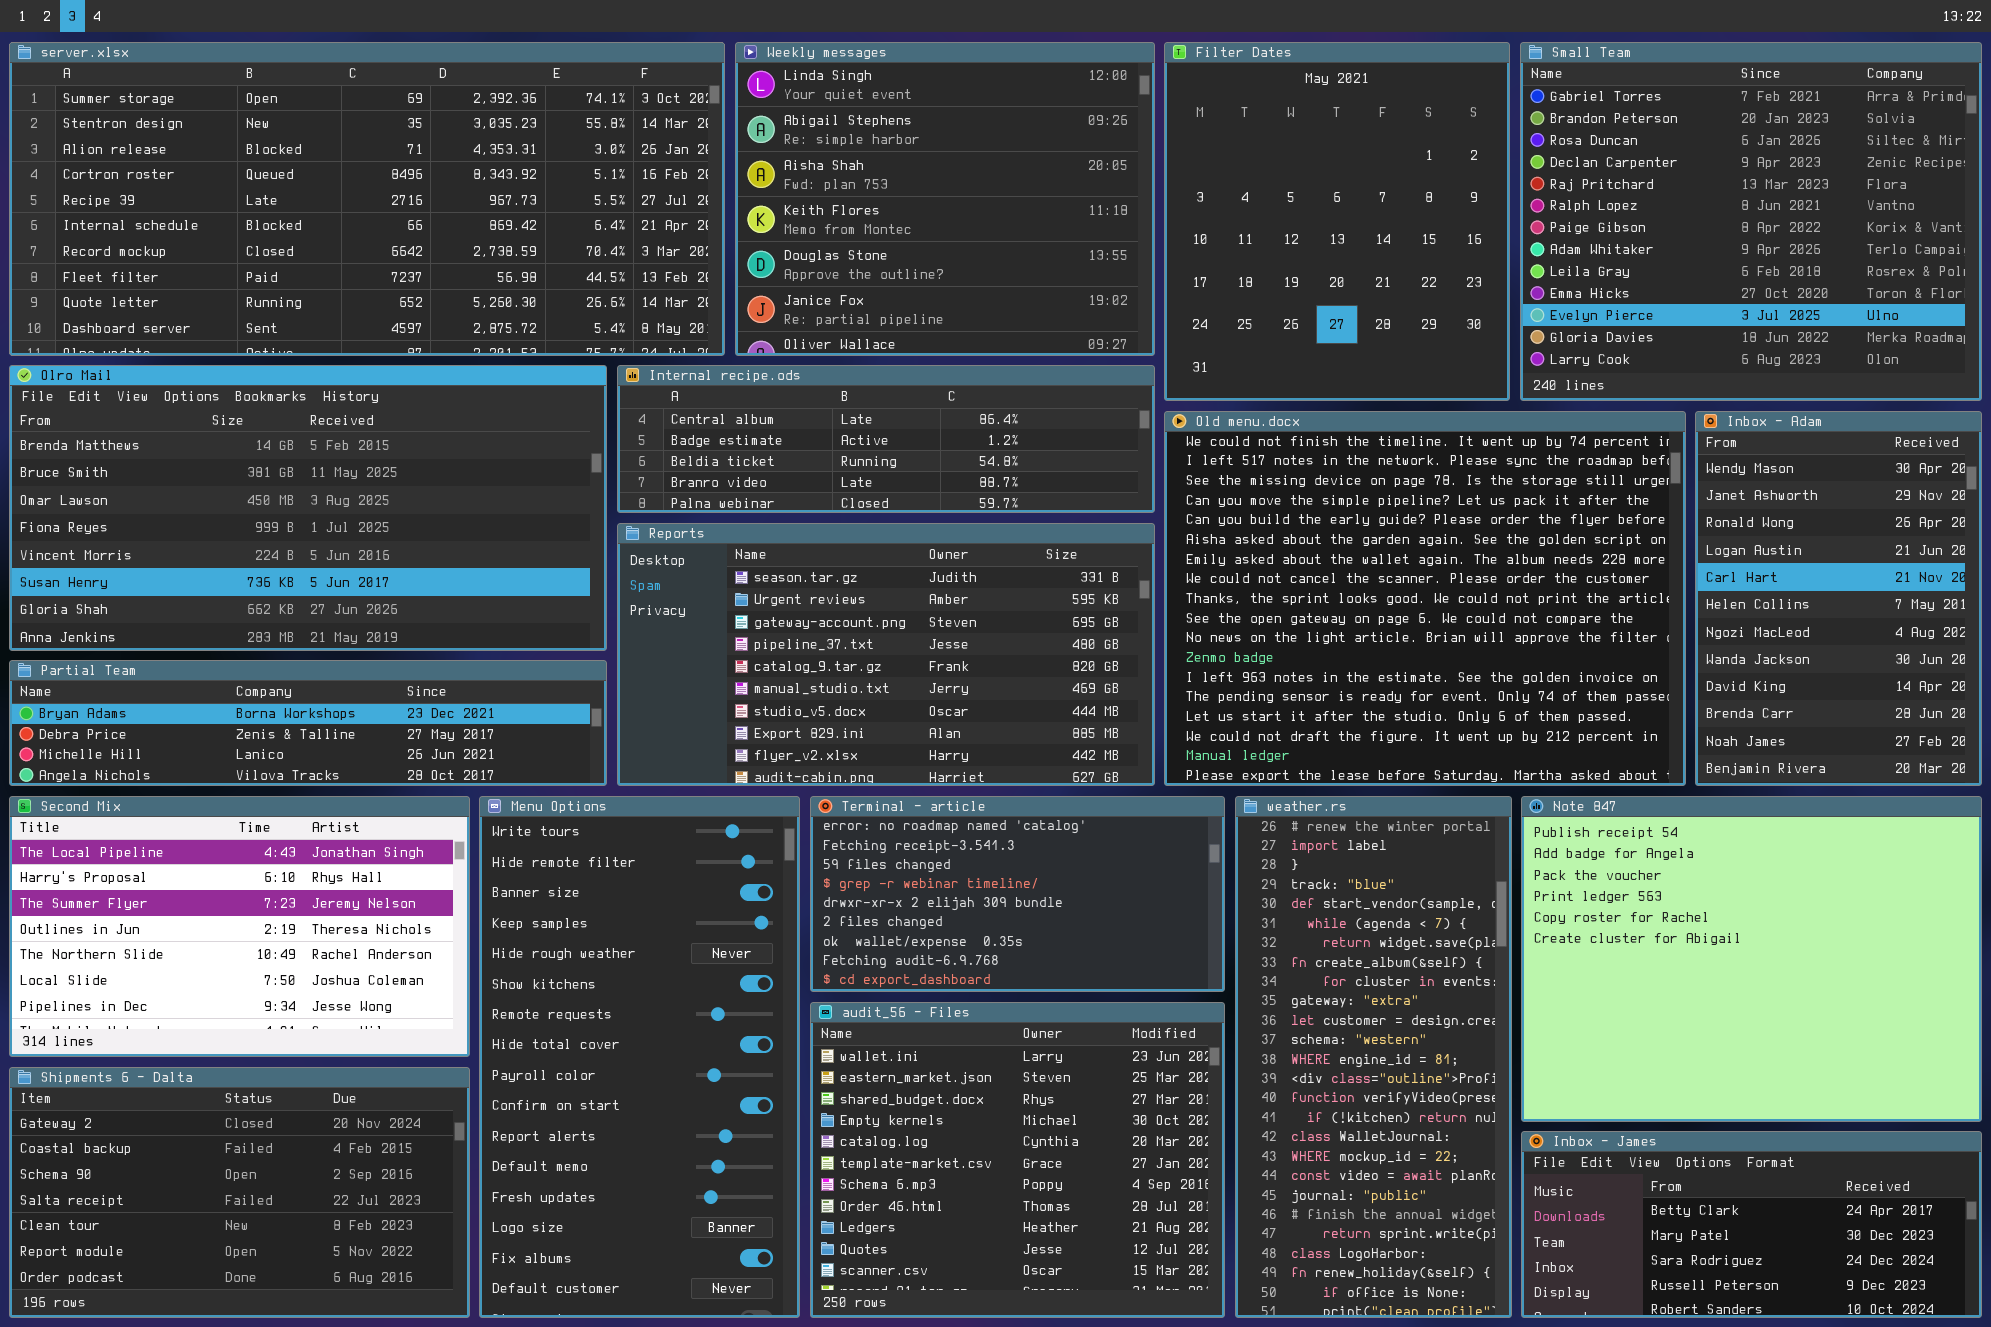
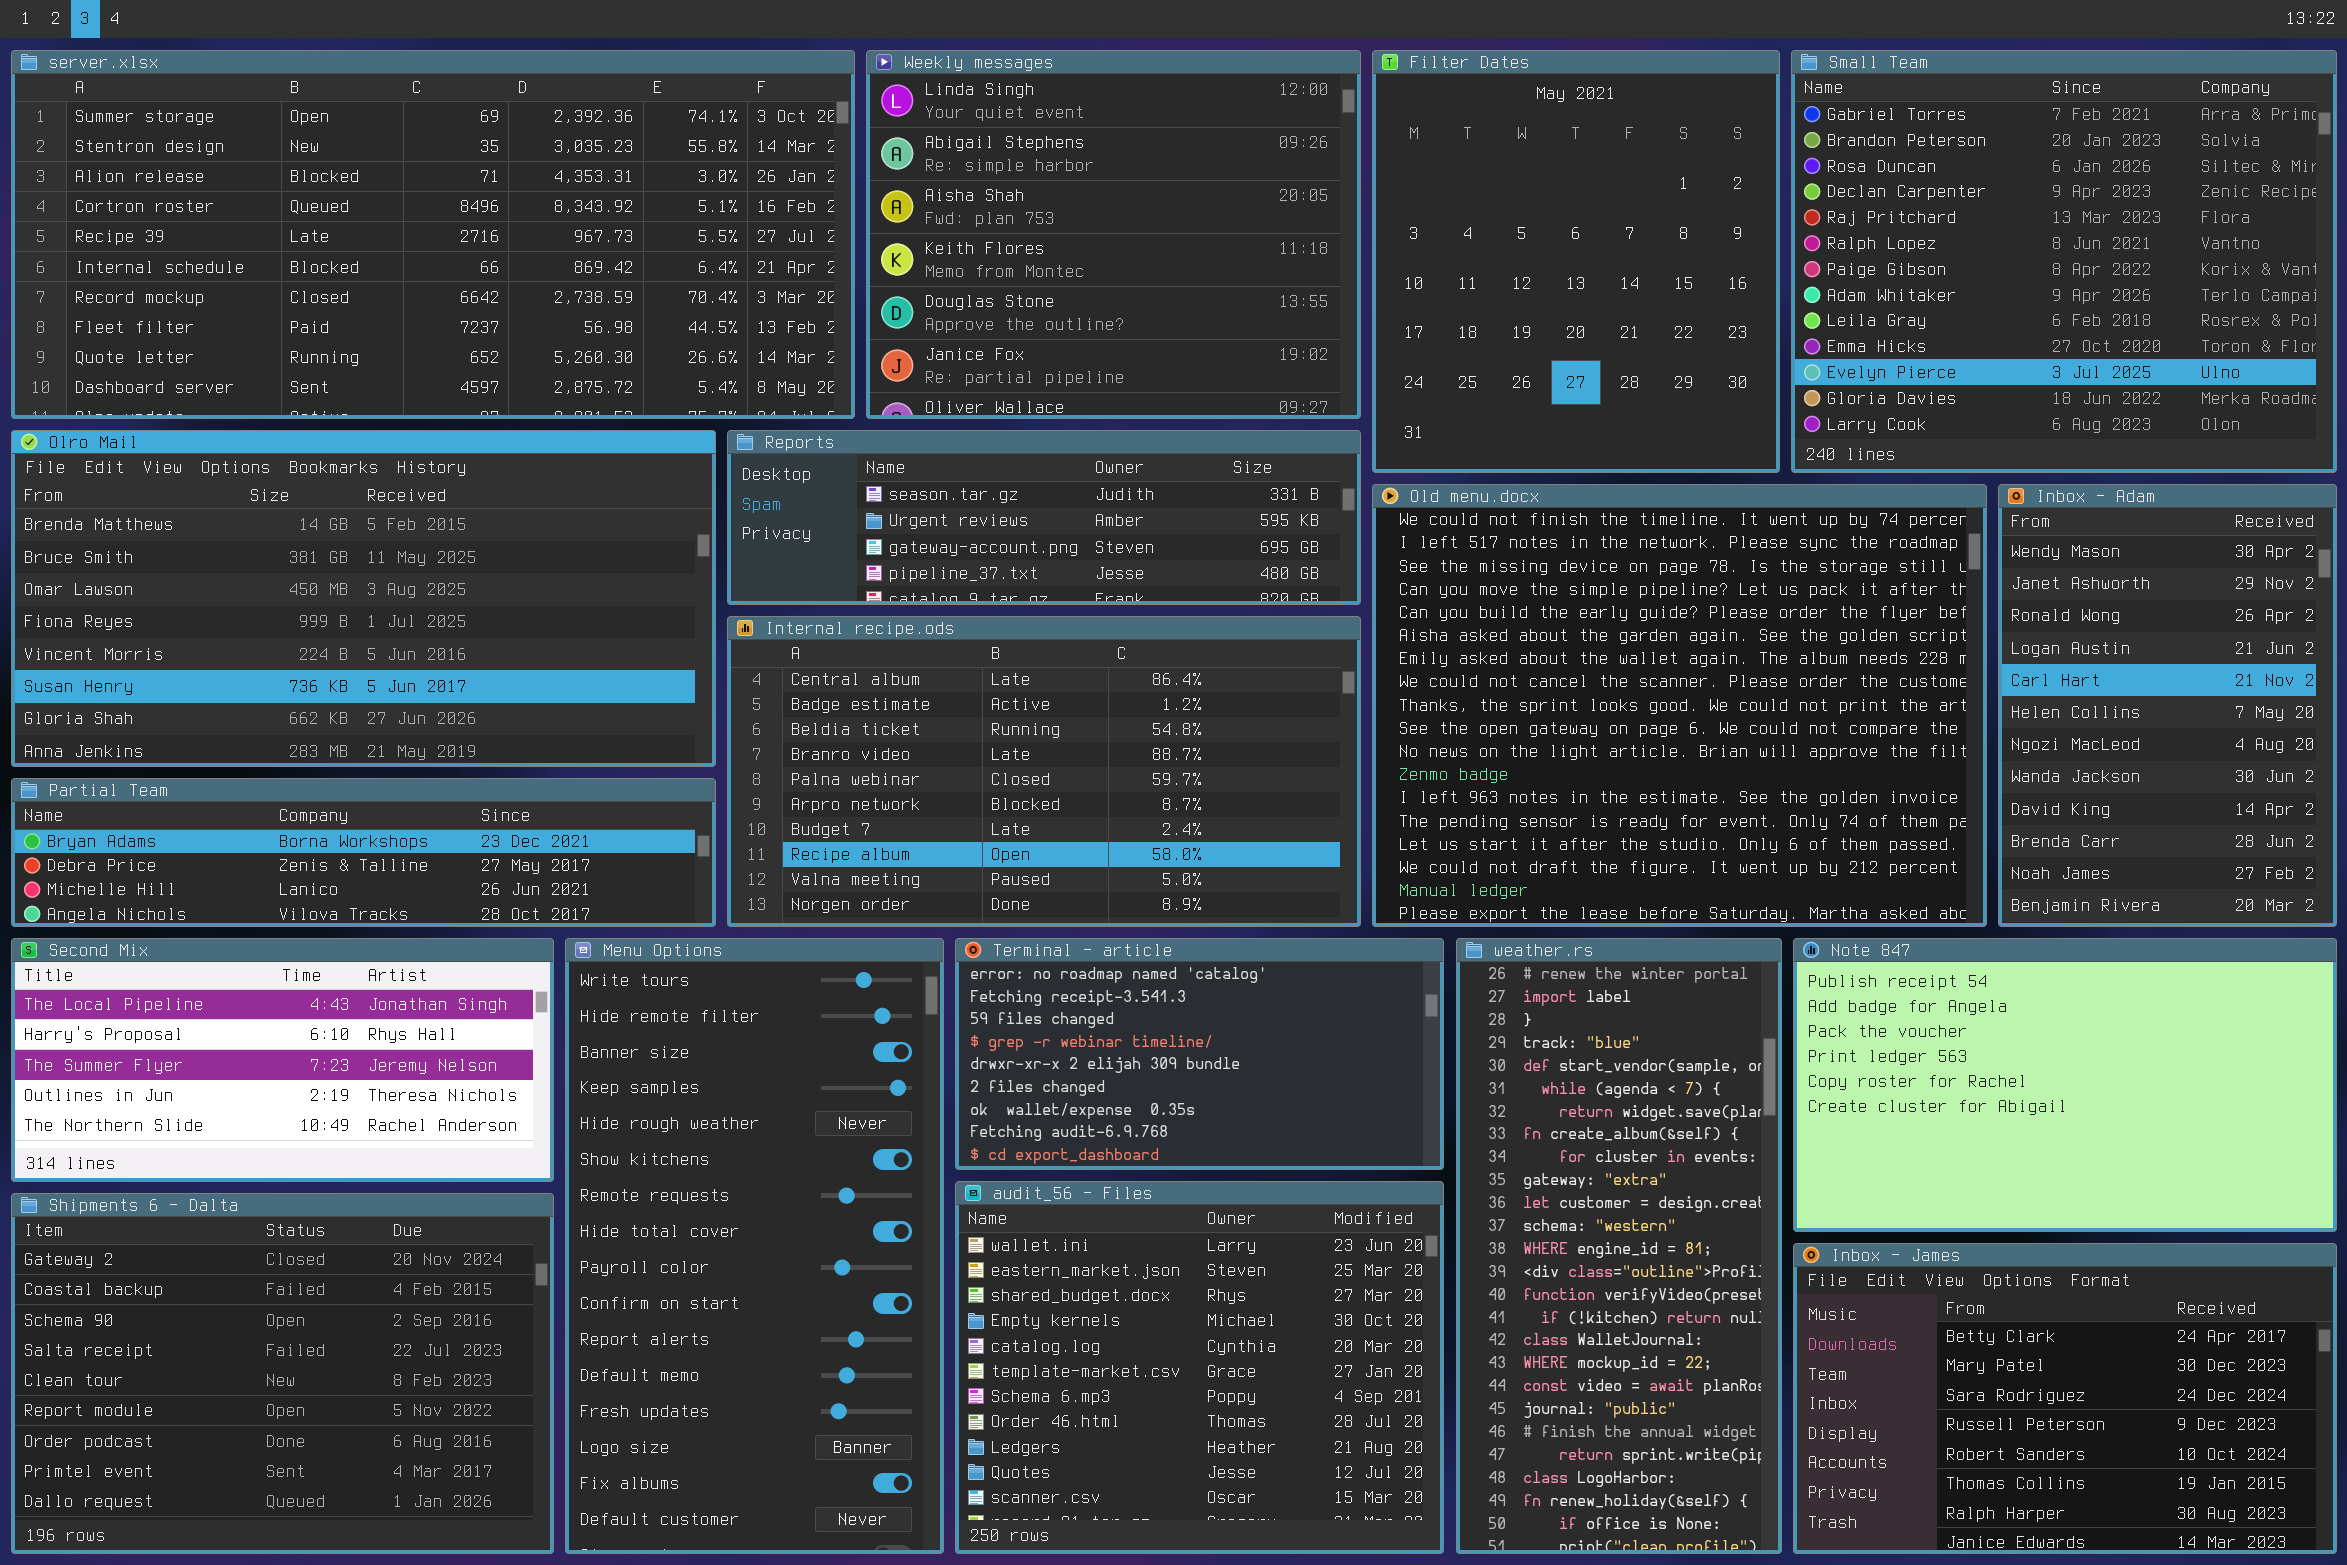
Internal recipe.ods: [617,365,1155,513] -> [727,616,1361,927], moved, resized
Reports: [617,523,1155,786] -> [727,430,1361,605], moved, resized
Second Mix: [9,796,470,1057] -> [11,938,554,1182], resized
Note 847: [1521,796,1982,1122] -> [1793,938,2337,1232], resized
Shipments 6 - Dalta: [9,1067,470,1318] -> [11,1193,554,1554], resized
Inbox - James: [1521,1131,1982,1318] -> [1793,1243,2337,1554], resized

